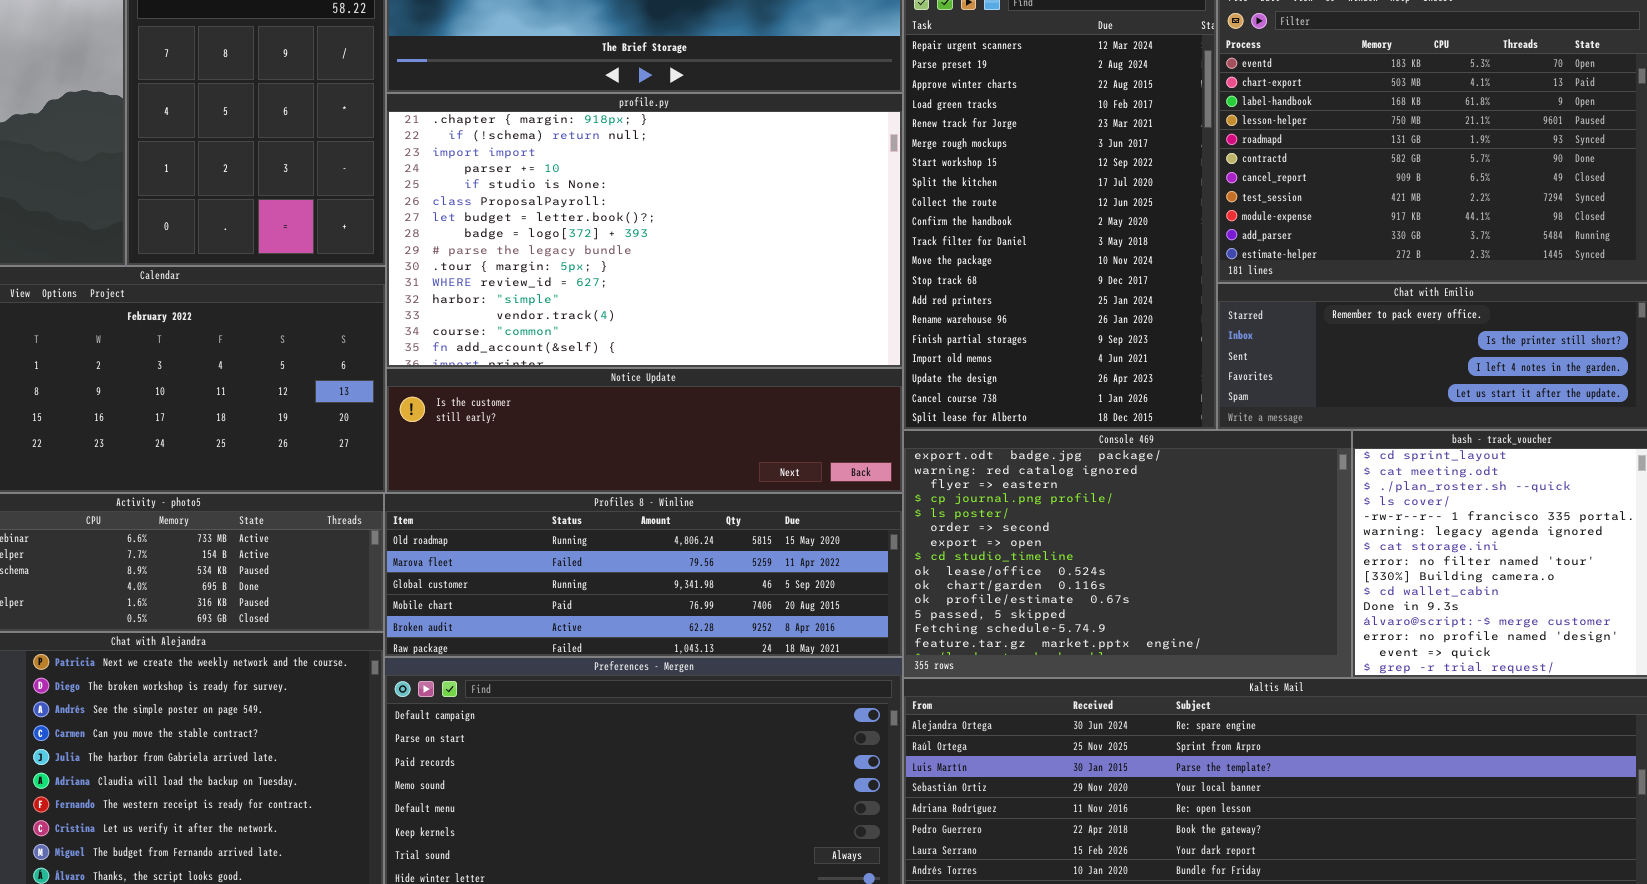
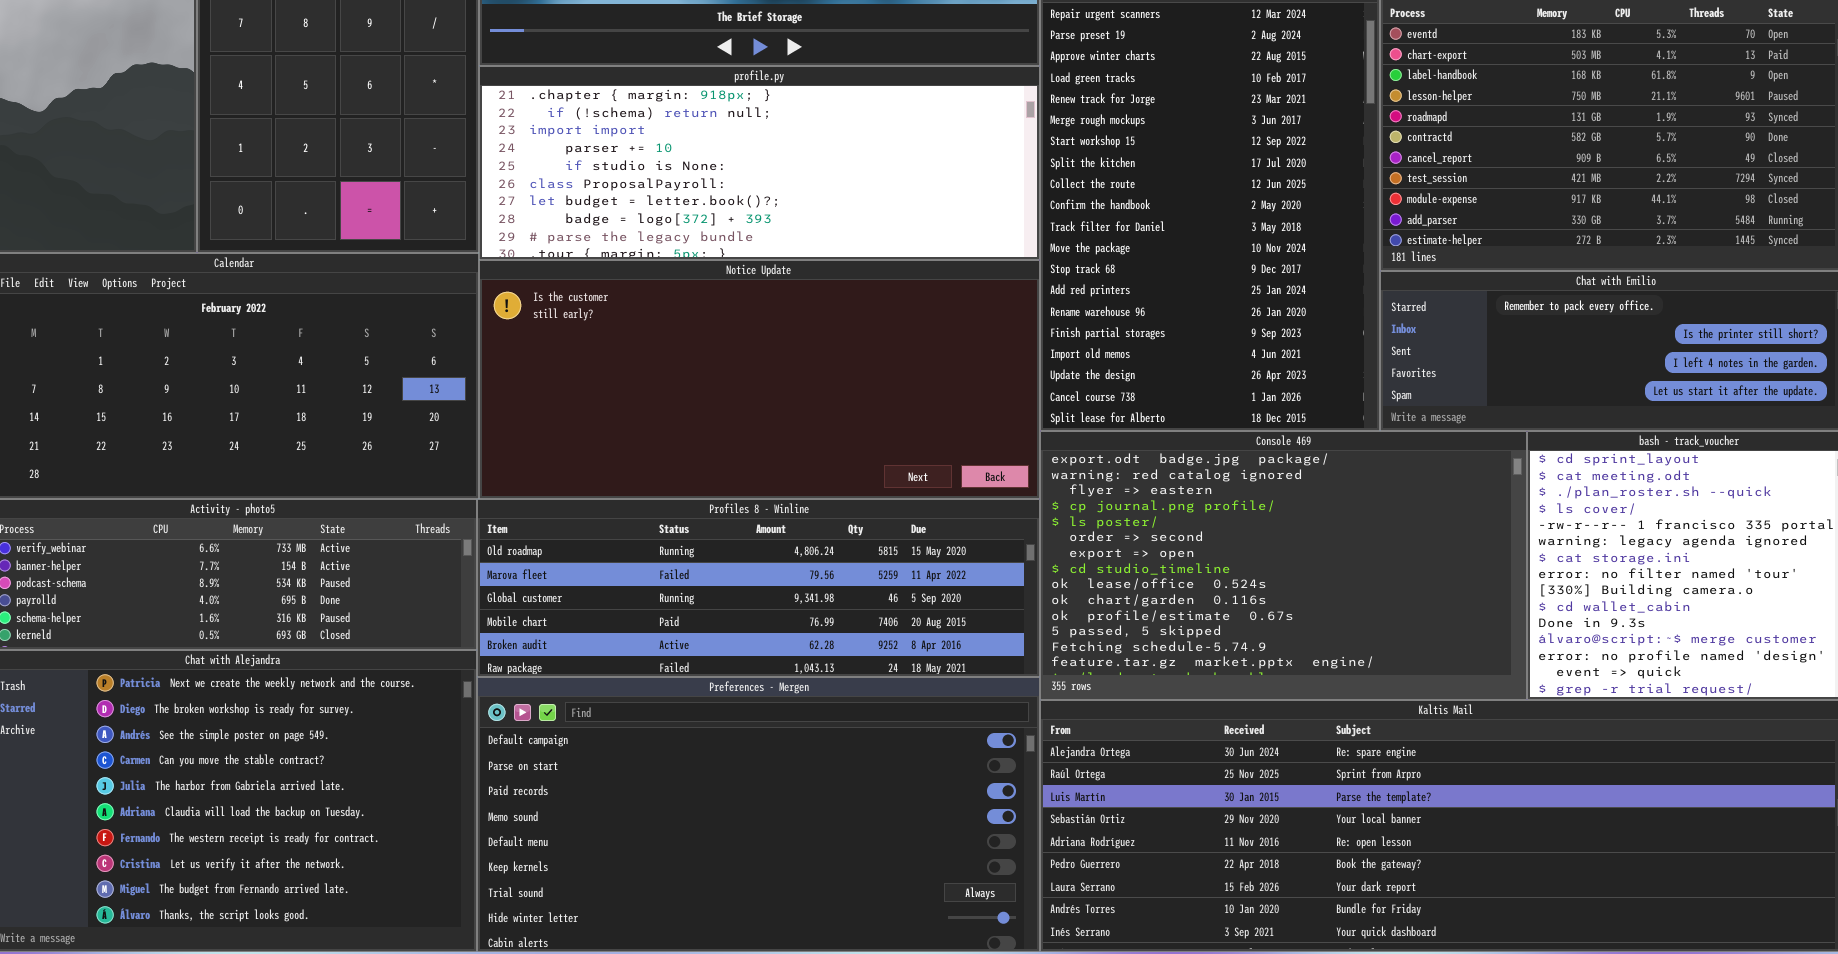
profile.py: [386,93,903,368] -> [479,66,1040,260], resized
Notice Update: [386,368,903,493] -> [479,260,1040,499], resized

